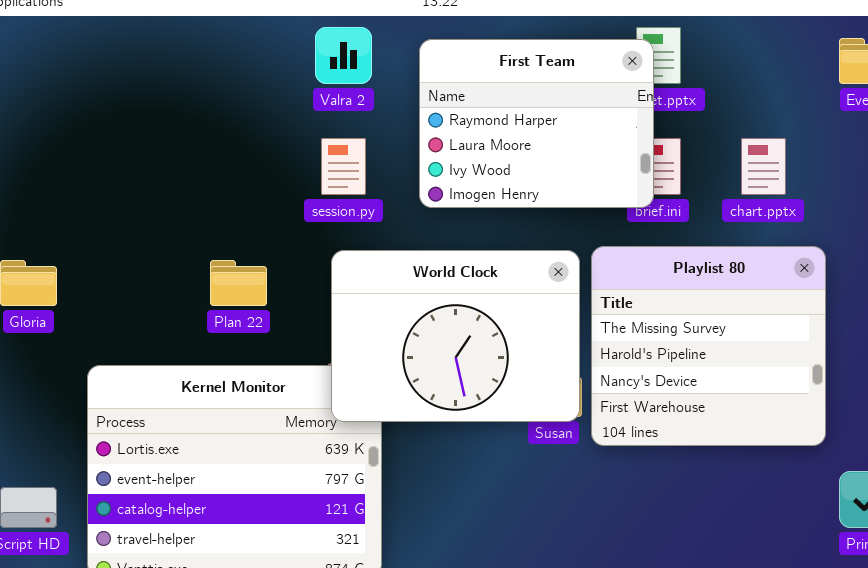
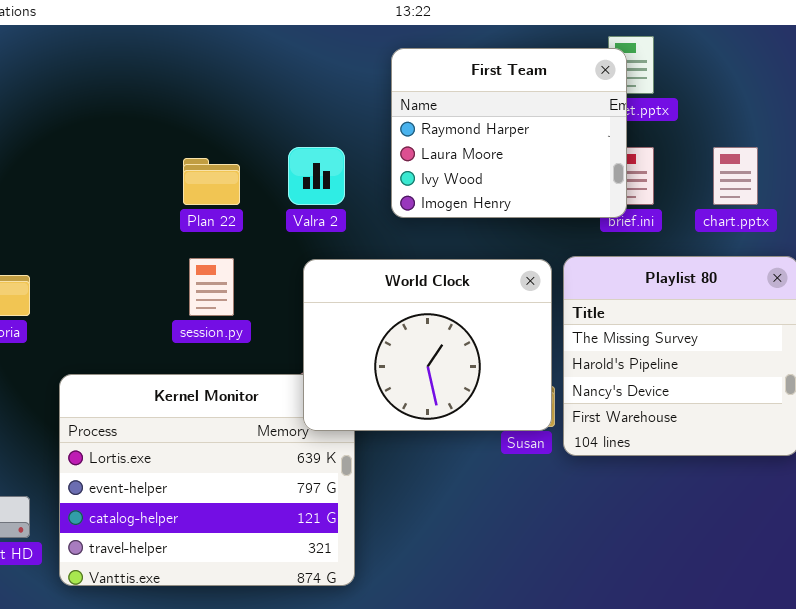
Valra 2: [315,27,372,84] -> [288,147,345,205], moved
session.py: [321,138,366,195] -> [189,258,234,316], moved
Plan 22: [210,260,267,306] -> [183,158,240,205], moved

